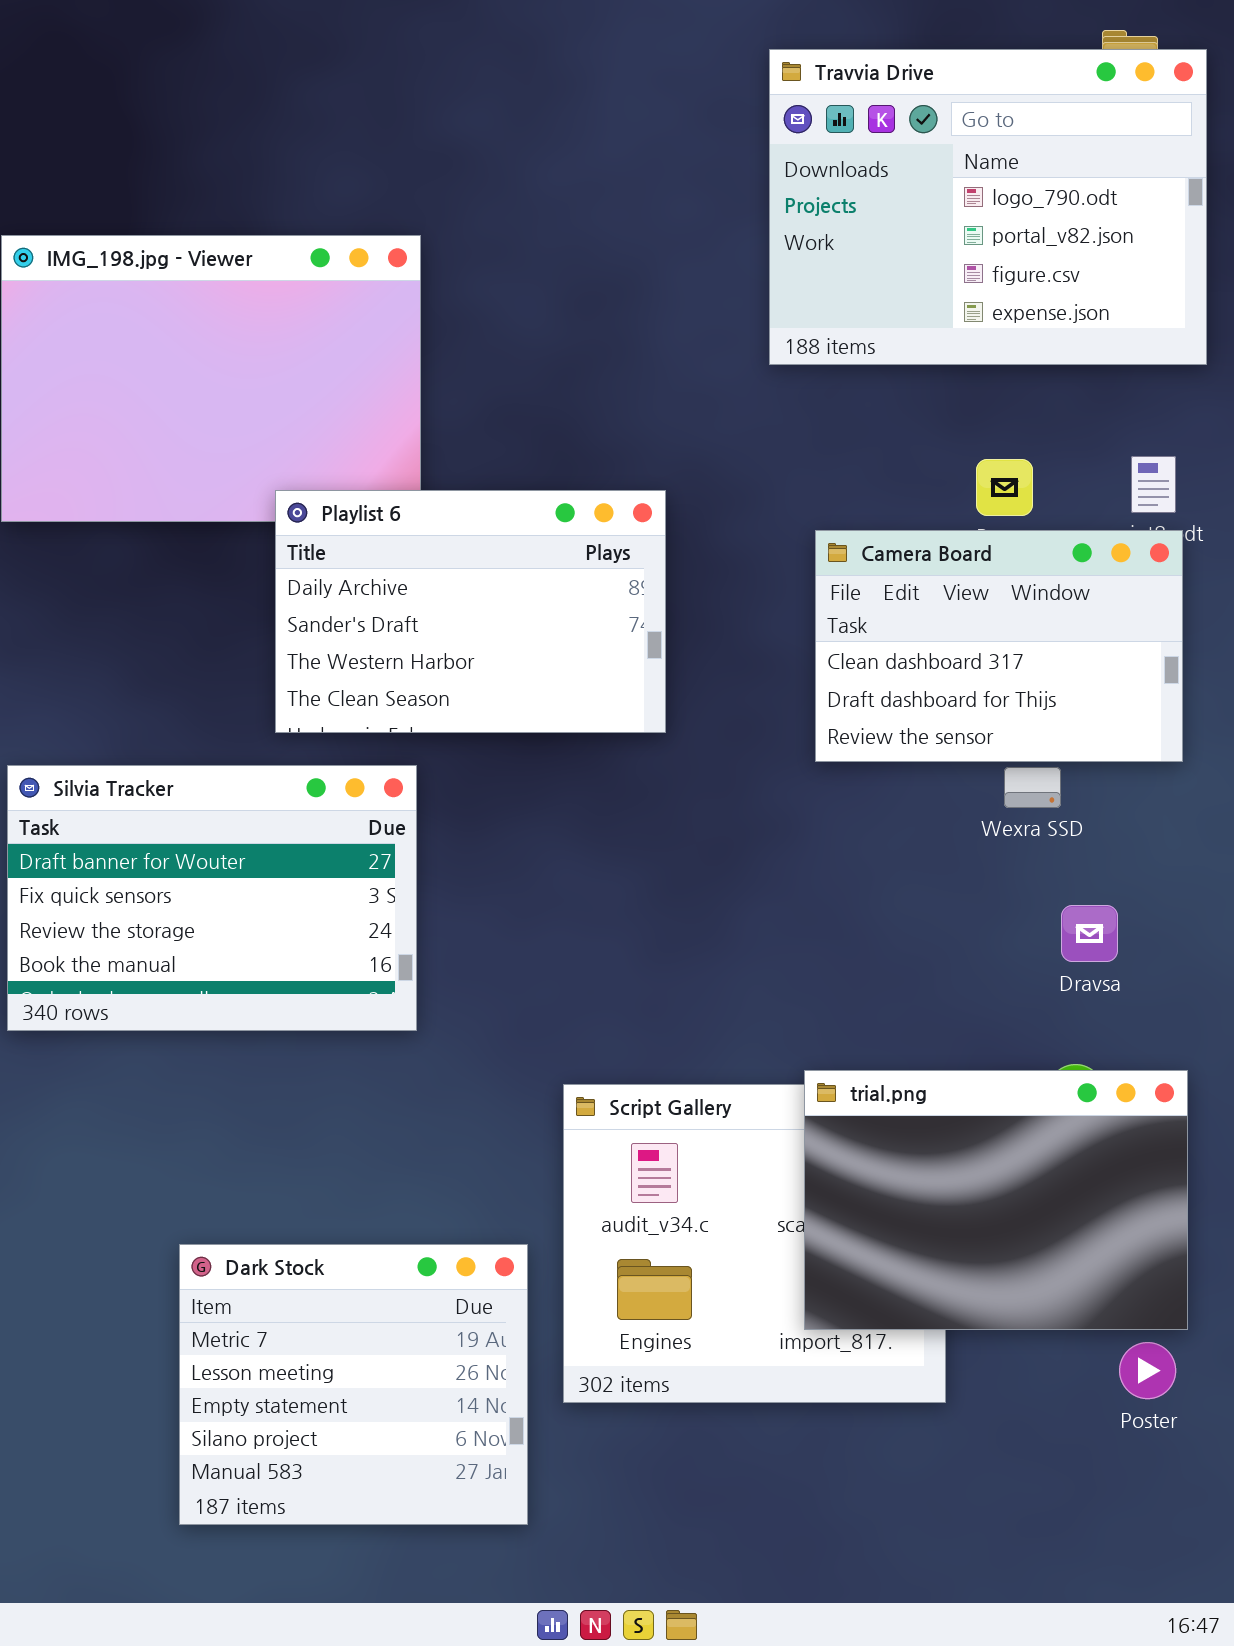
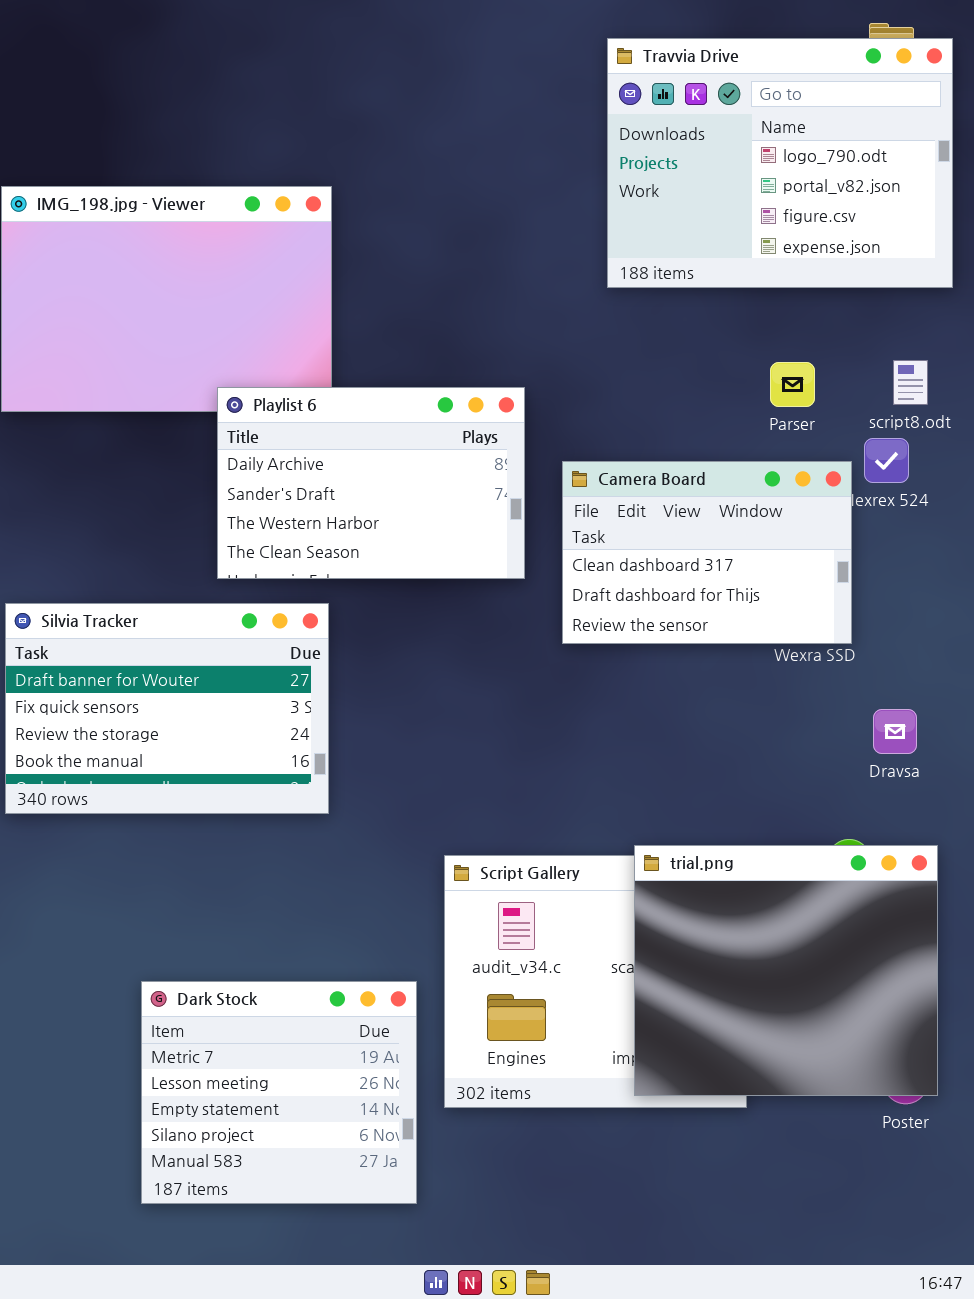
Camera Board: [815,530,1183,762] -> [562,461,852,644], moved
Dravsa: [1061,905,1118,962] -> [873,709,917,754], moved
trial.png: [804,1070,1188,1330] -> [634,845,938,1096], resized

